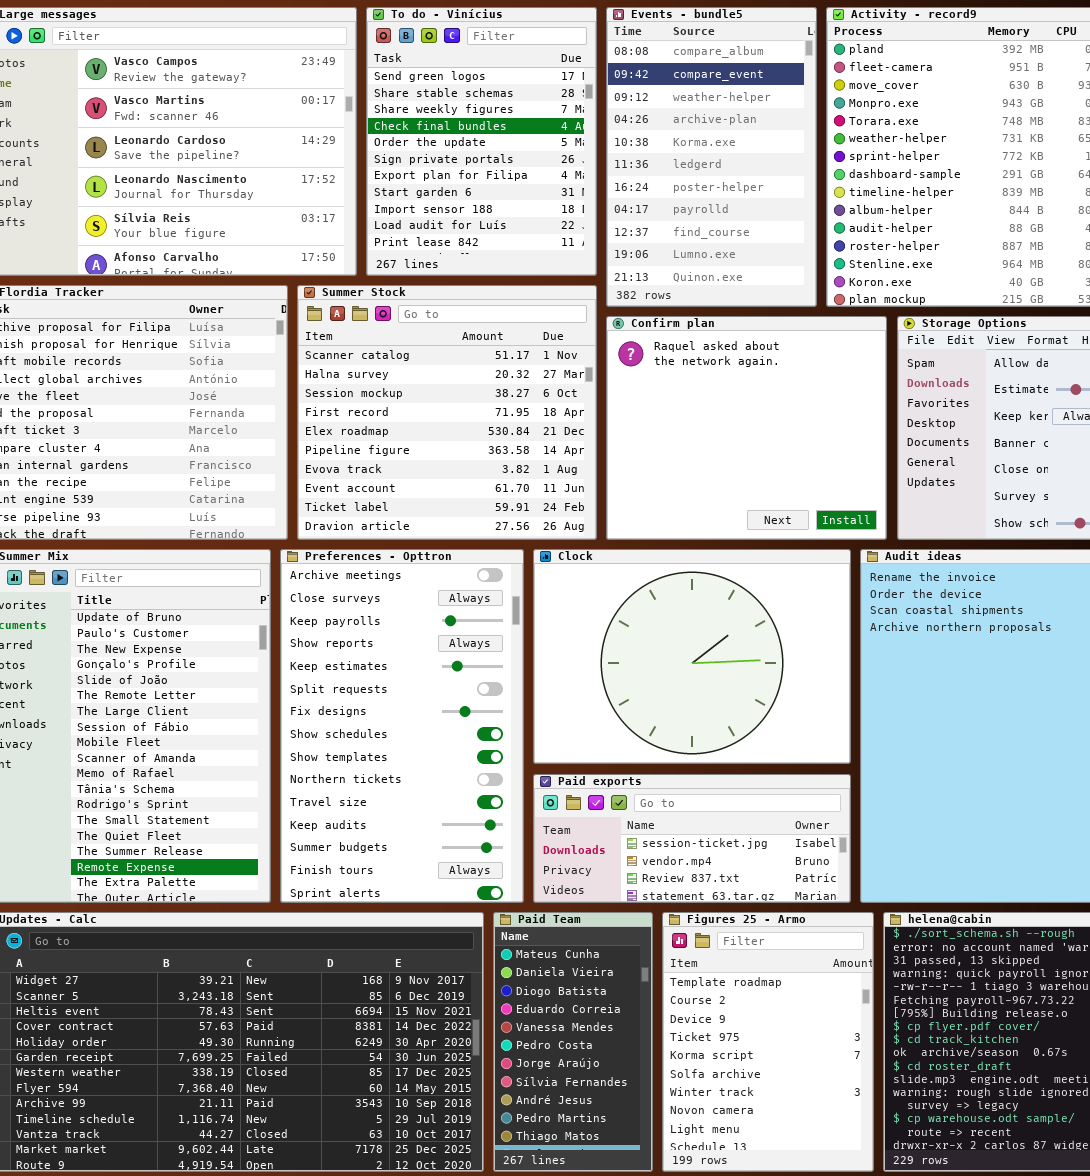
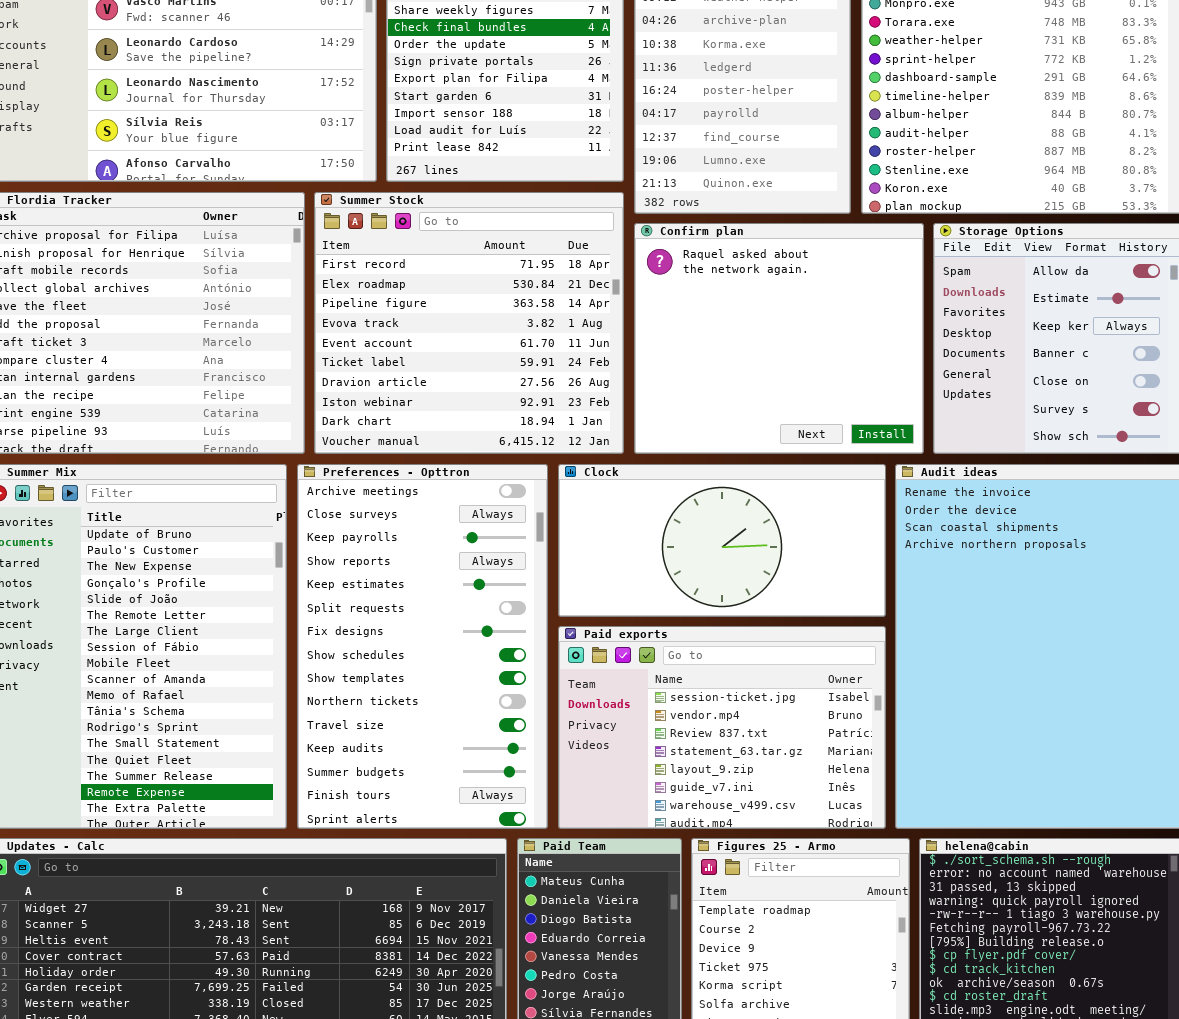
Summer Stock: [297,285,597,540] -> [314,192,624,454], scrolled down 3 rows
Clock: [533,549,851,764] -> [558,464,886,617], resized
Paid exports: [533,774,851,903] -> [558,626,886,829], resized

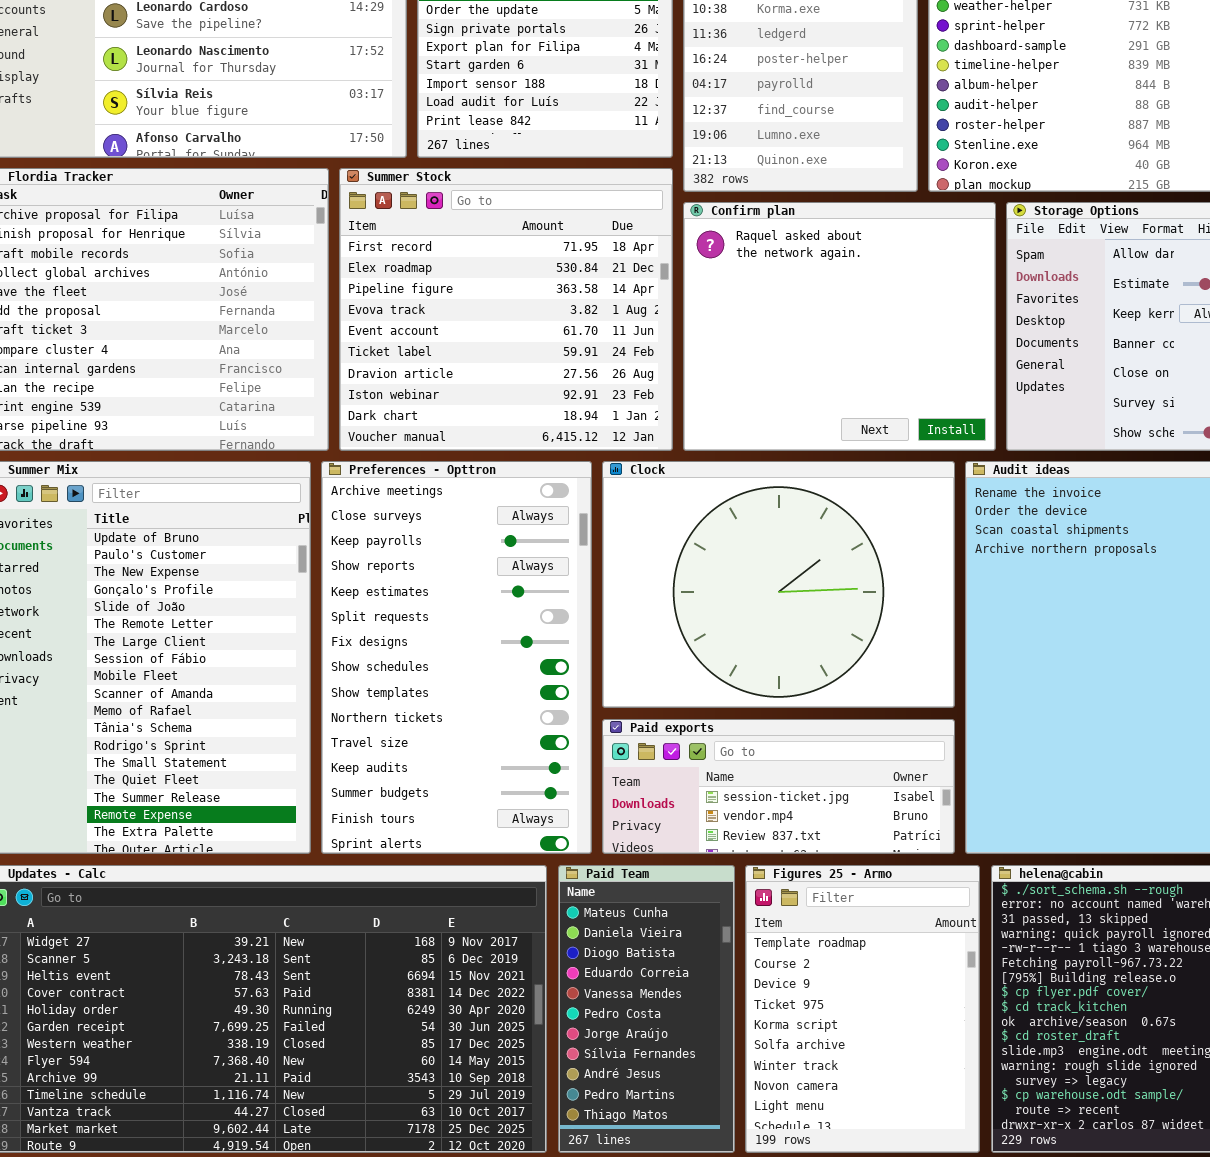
Clock: [558,464,886,617] -> [602,461,955,708], resized
Paid exports: [558,626,886,829] -> [602,719,955,854], resized

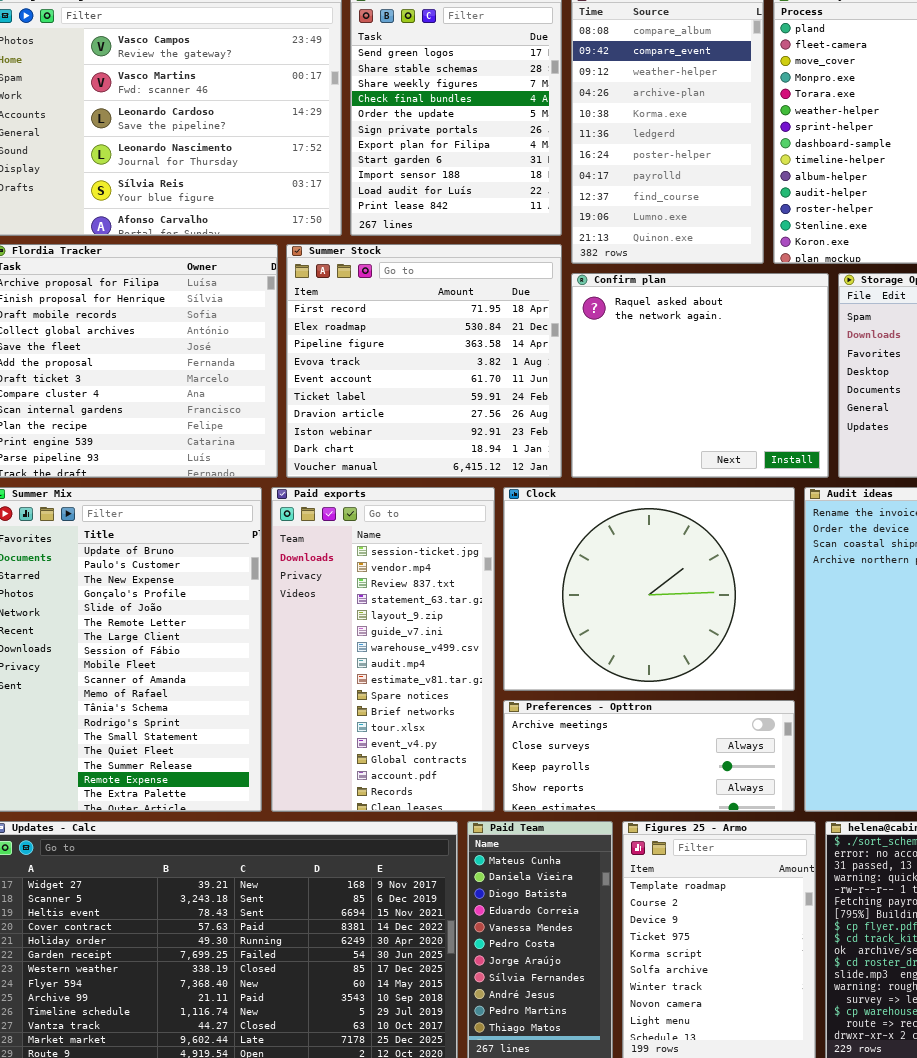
Preferences - Opttron: [321,461,592,854] -> [503,700,795,812], moved, resized
Paid exports: [602,719,955,854] -> [271,487,495,812], moved, resized

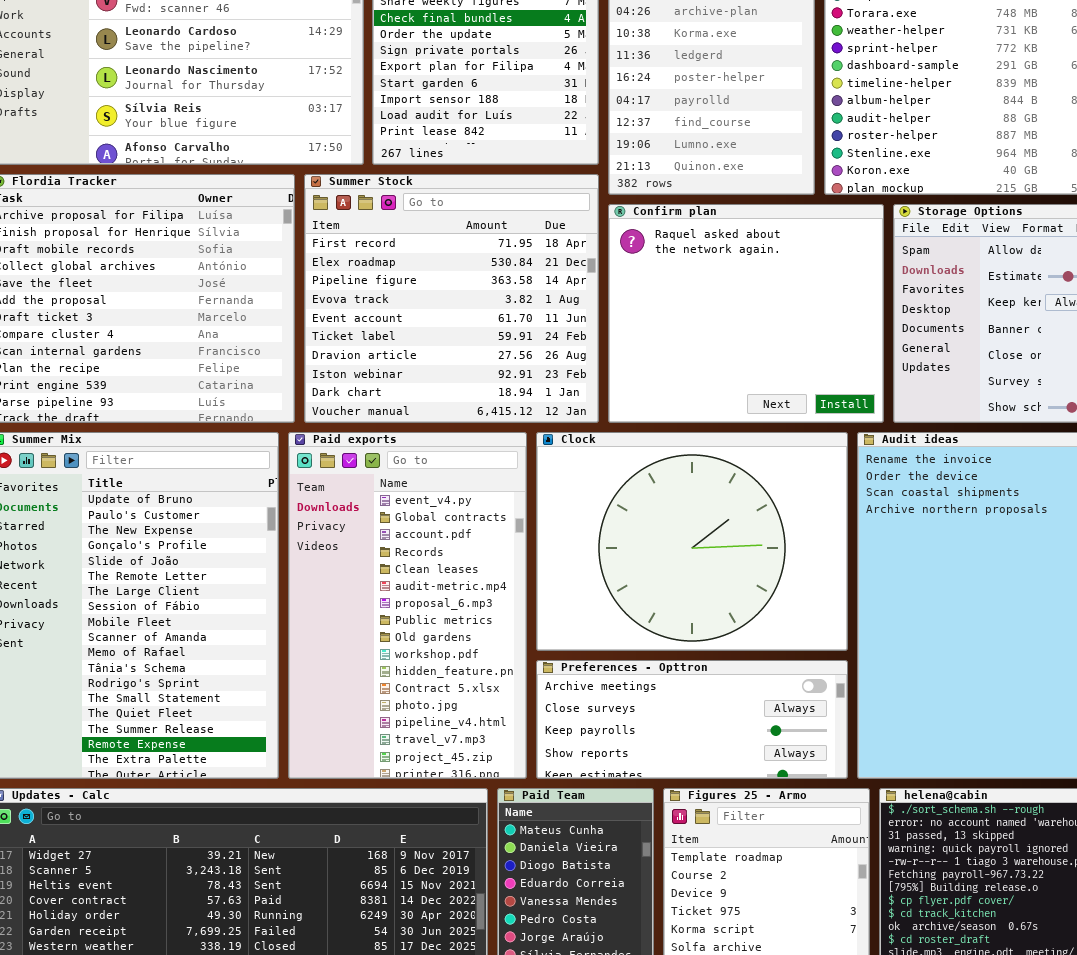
Paid exports: [271,487,495,812] -> [288,432,527,779], scrolled down 12 rows

